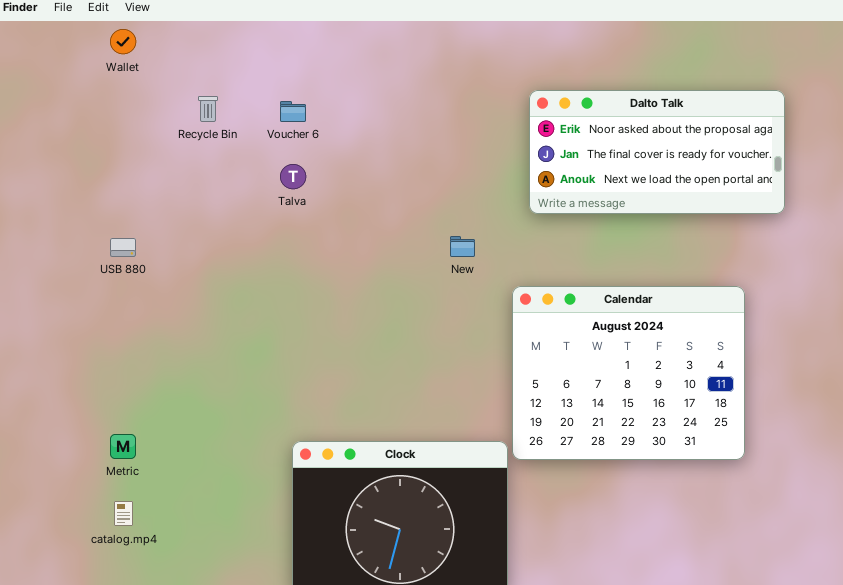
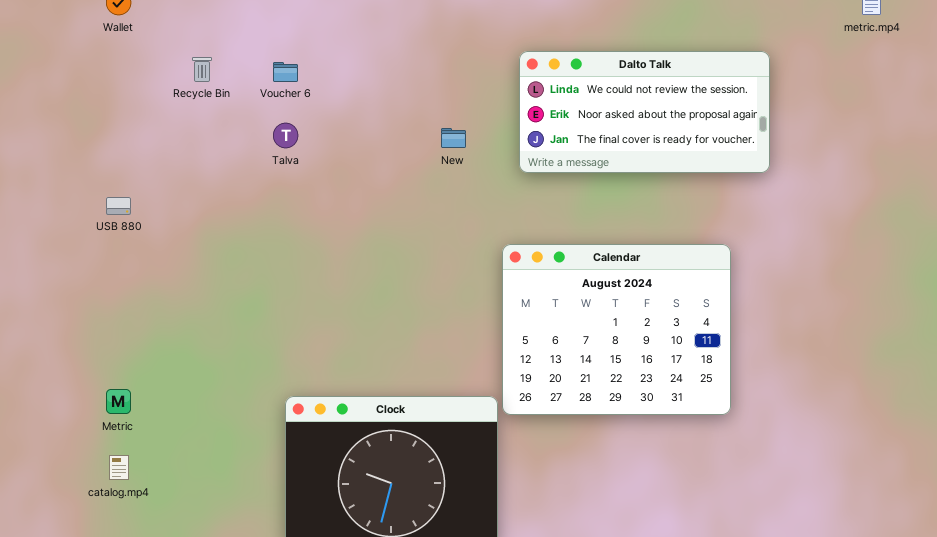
Dalto Talk: [529,90,785,214] -> [519,51,770,173], scrolled up 1 row
New: [450,236,475,257] -> [441,128,466,148], moved

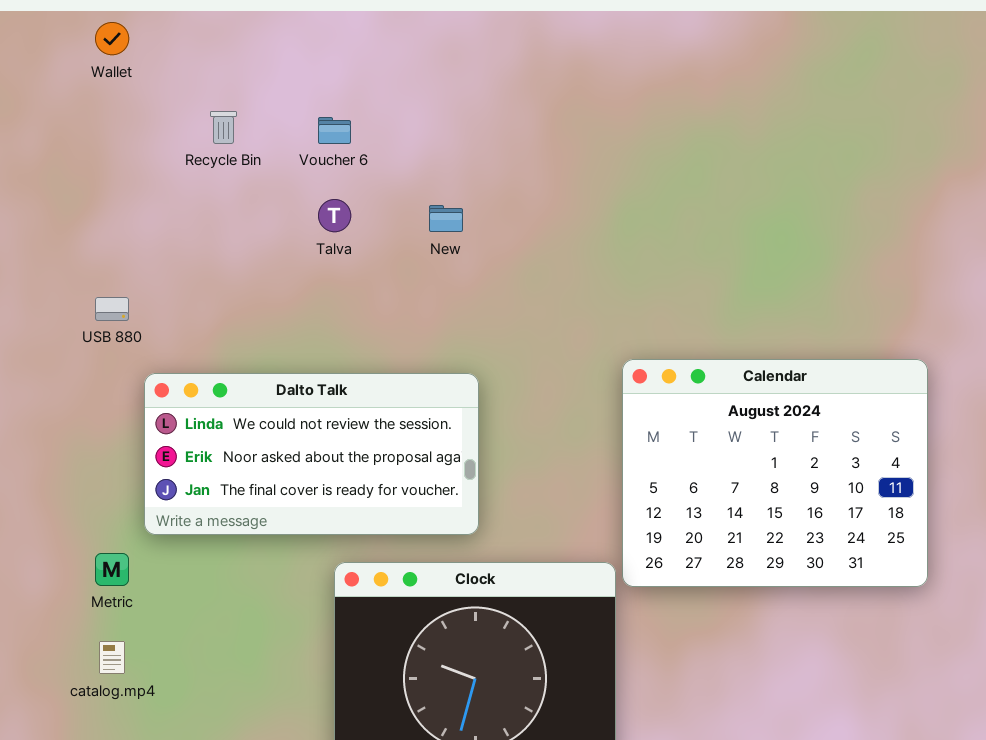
Dalto Talk: [519,51,770,173] -> [144,373,479,535], moved
New: [441,128,466,148] -> [429,205,463,232], moved

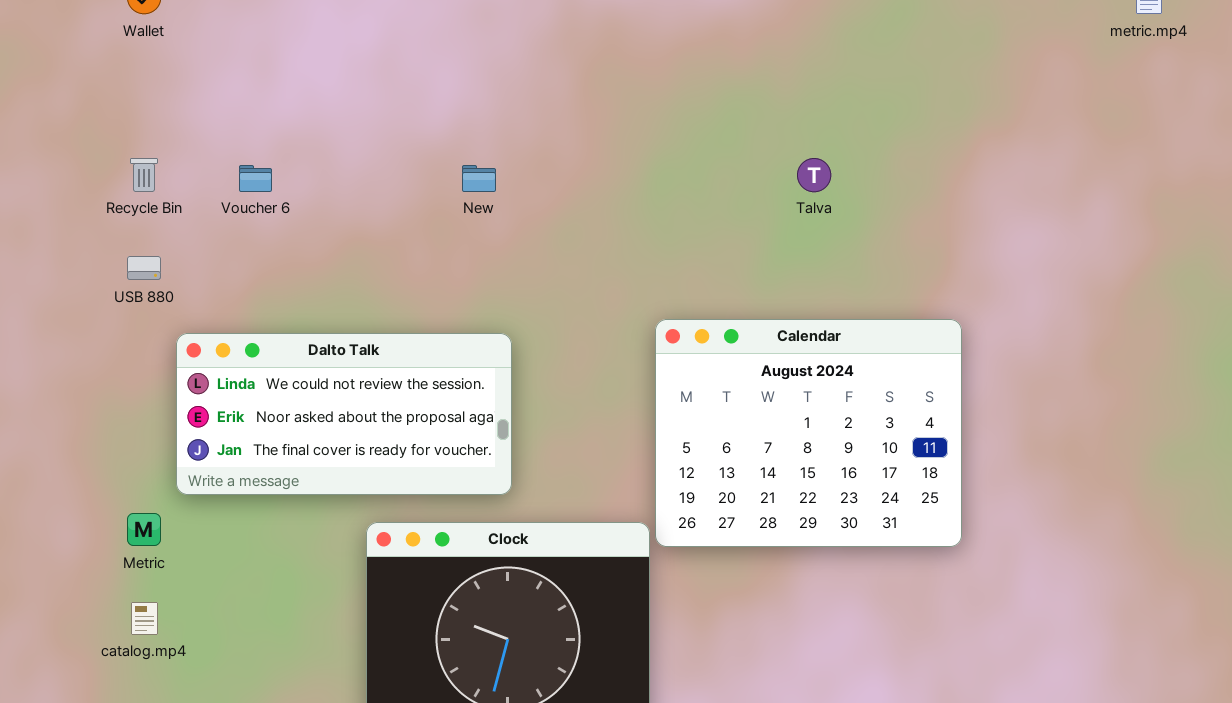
Recycle Bin: [210,111,237,144] -> [130,158,158,192], moved
Voucher 6: [318,117,351,144] -> [239,165,272,192], moved
Talva: [318,199,351,232] -> [797,158,831,192], moved

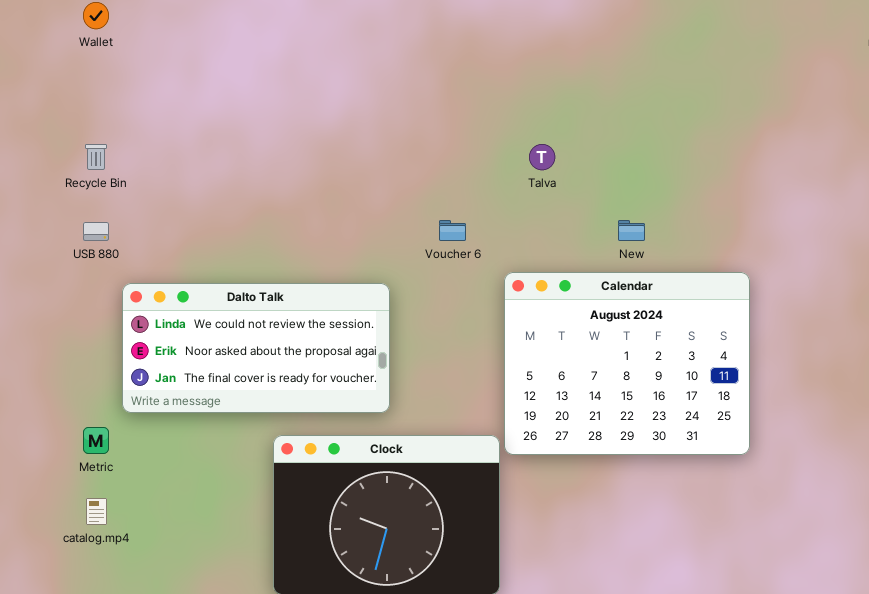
Talva: [797,158,831,192] -> [529,144,555,170], moved
Voucher 6: [239,165,272,192] -> [439,220,466,241], moved
New: [462,165,496,192] -> [618,220,645,241], moved

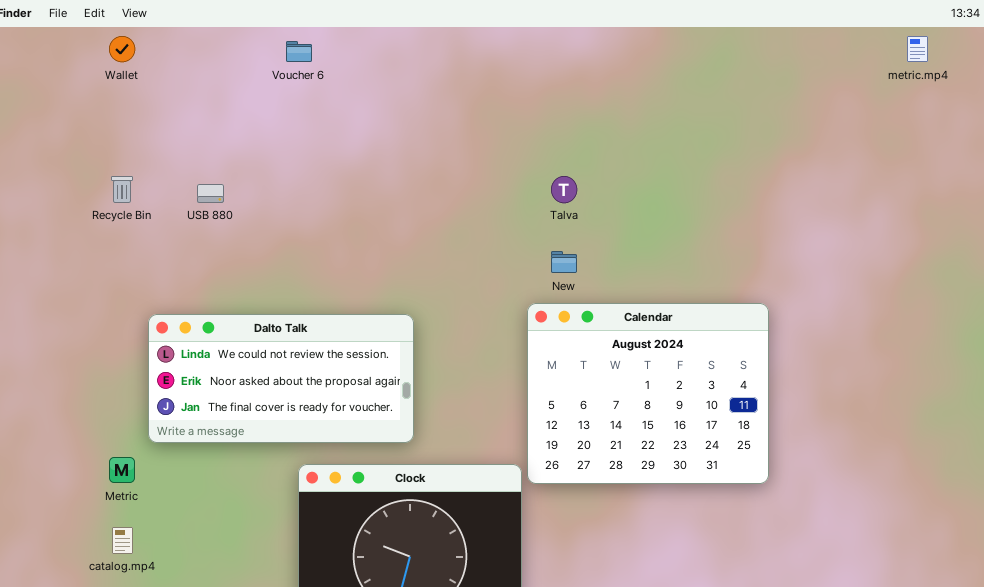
Voucher 6: [439,220,466,241] -> [286,41,312,62], moved
New: [618,220,645,241] -> [551,251,577,273], moved
USB 880: [83,222,109,241] -> [197,184,224,203], moved

